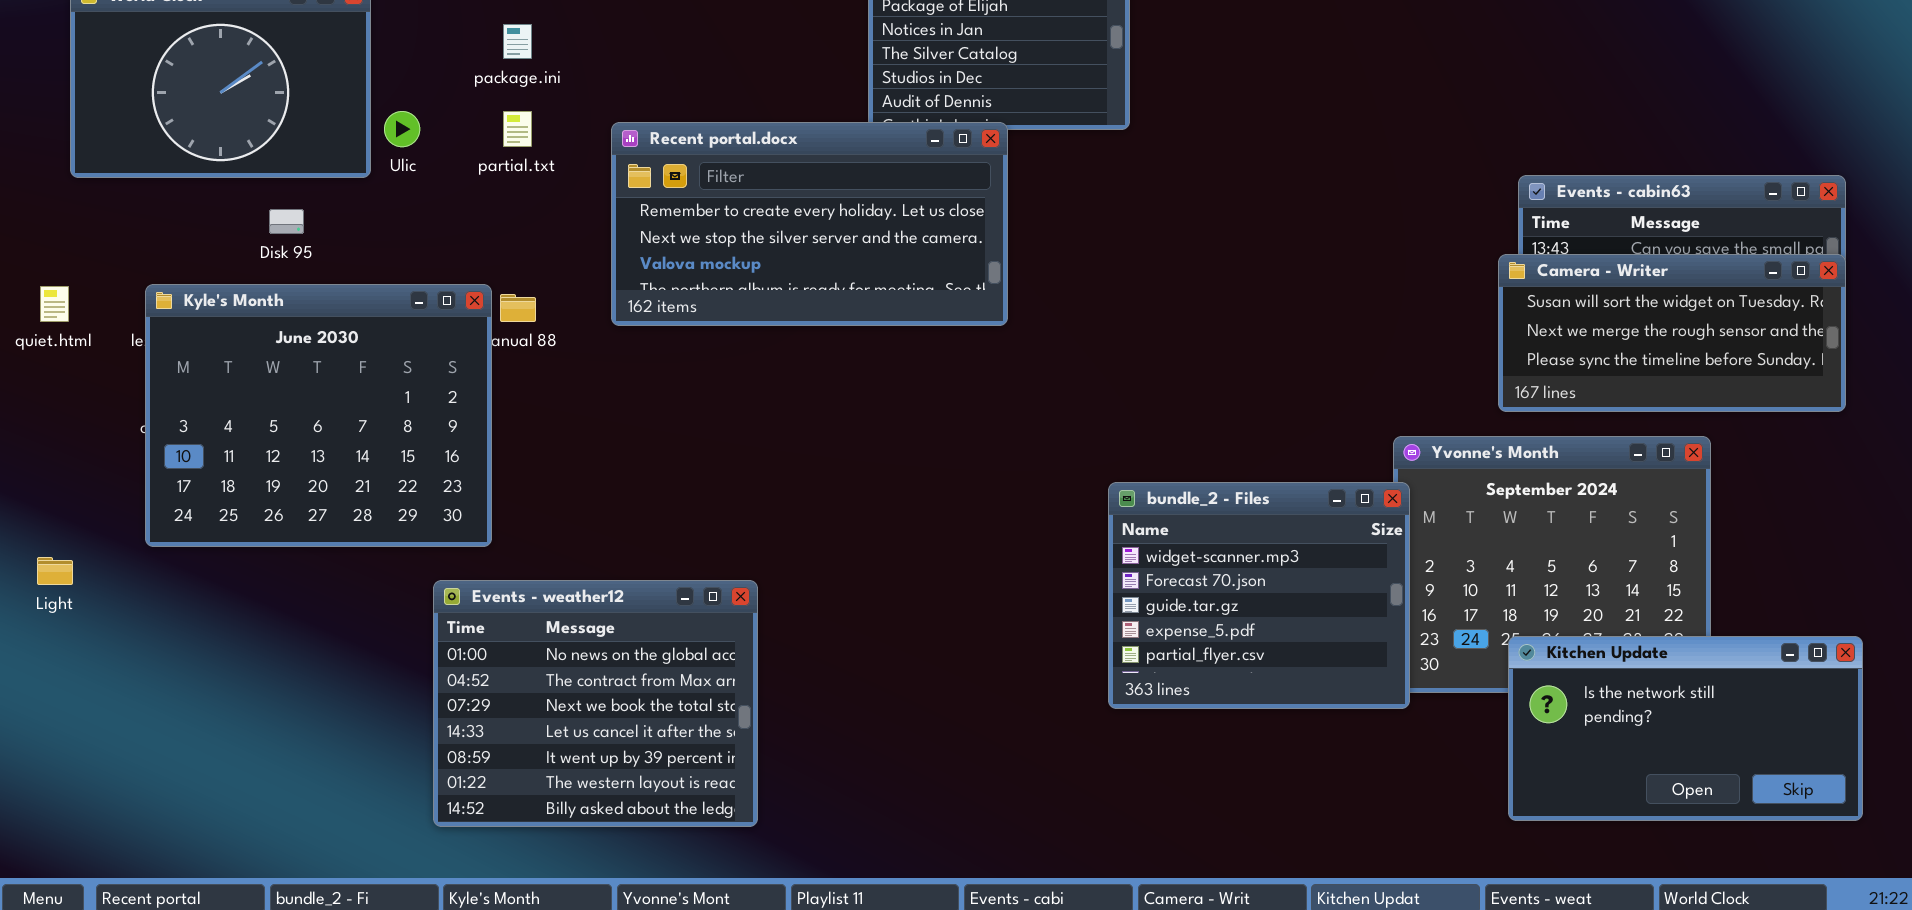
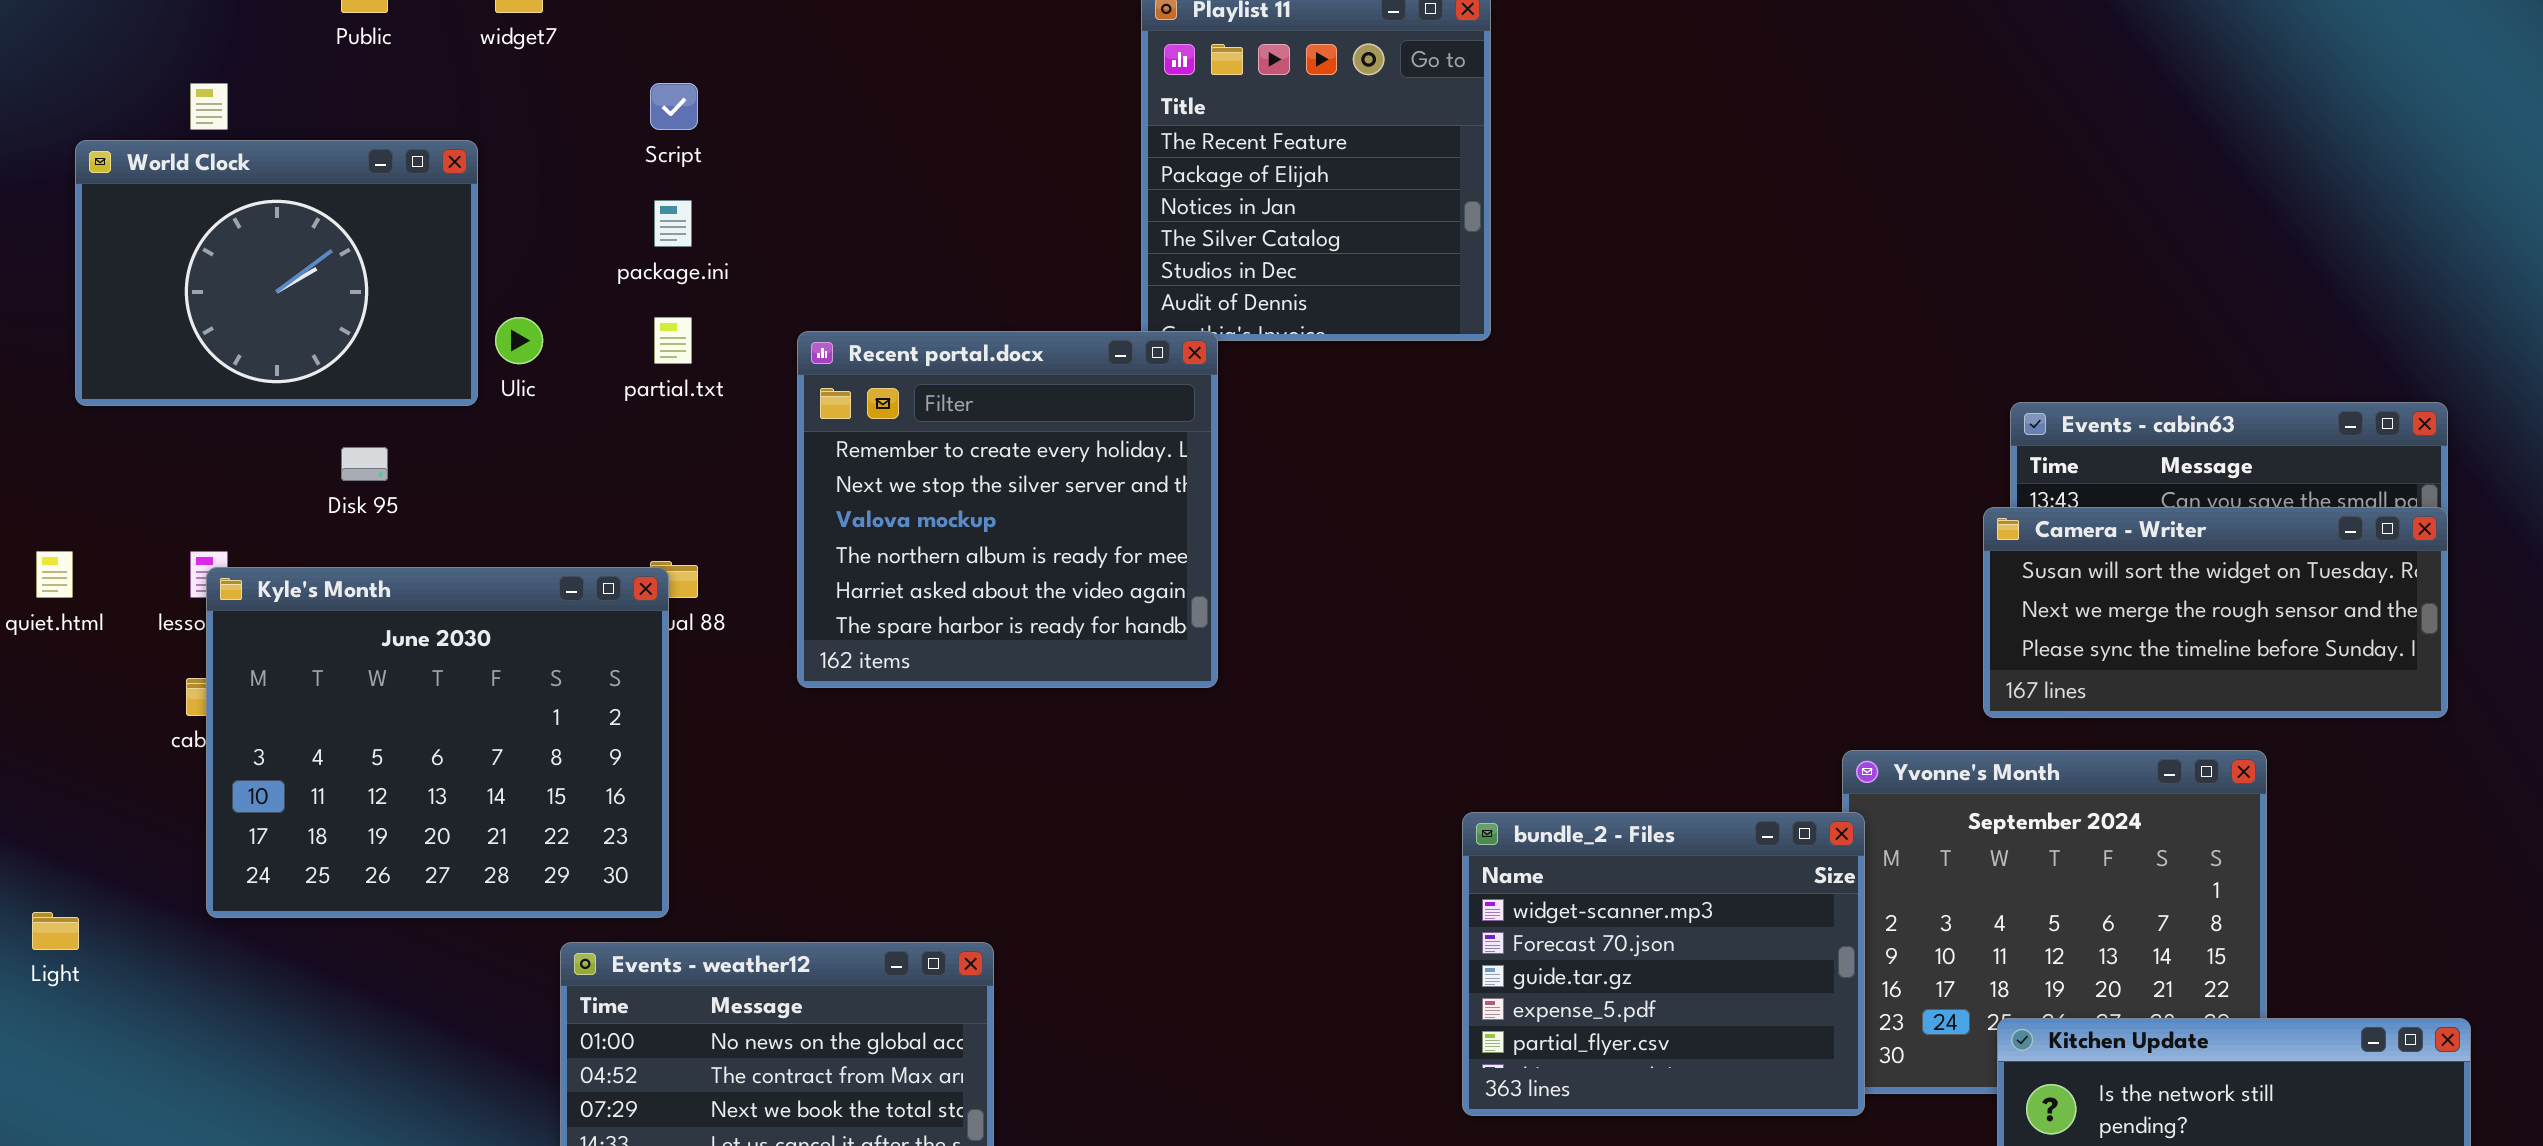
Recent portal.docx: [611,122,1008,326] -> [797,331,1218,688], resized
Kyle's Month: [145,284,492,547] -> [206,567,669,918], moved

